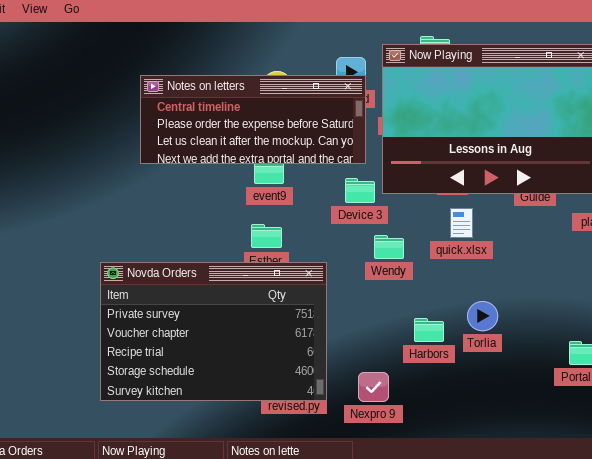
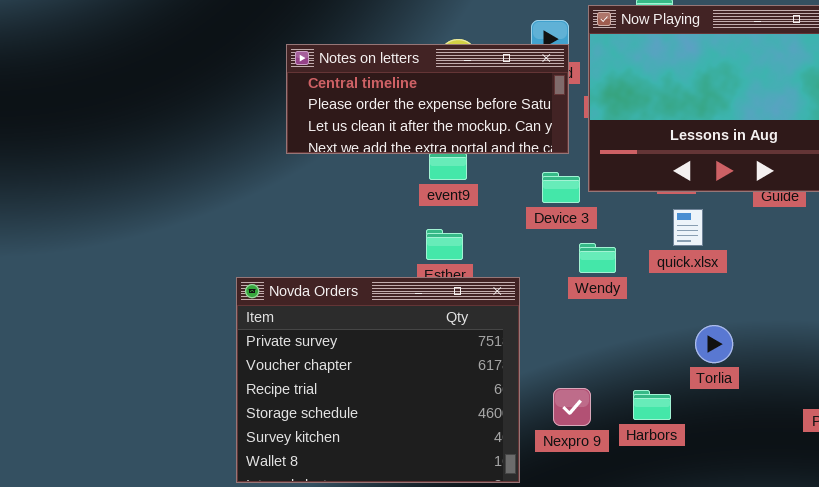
Novda Orders: [100,262,327,401] -> [236,277,520,483], resized
Harbors: [414,318,444,342] -> [633,390,671,420], moved
Nexpro 9: [358,372,389,402] -> [553,388,591,426], moved

